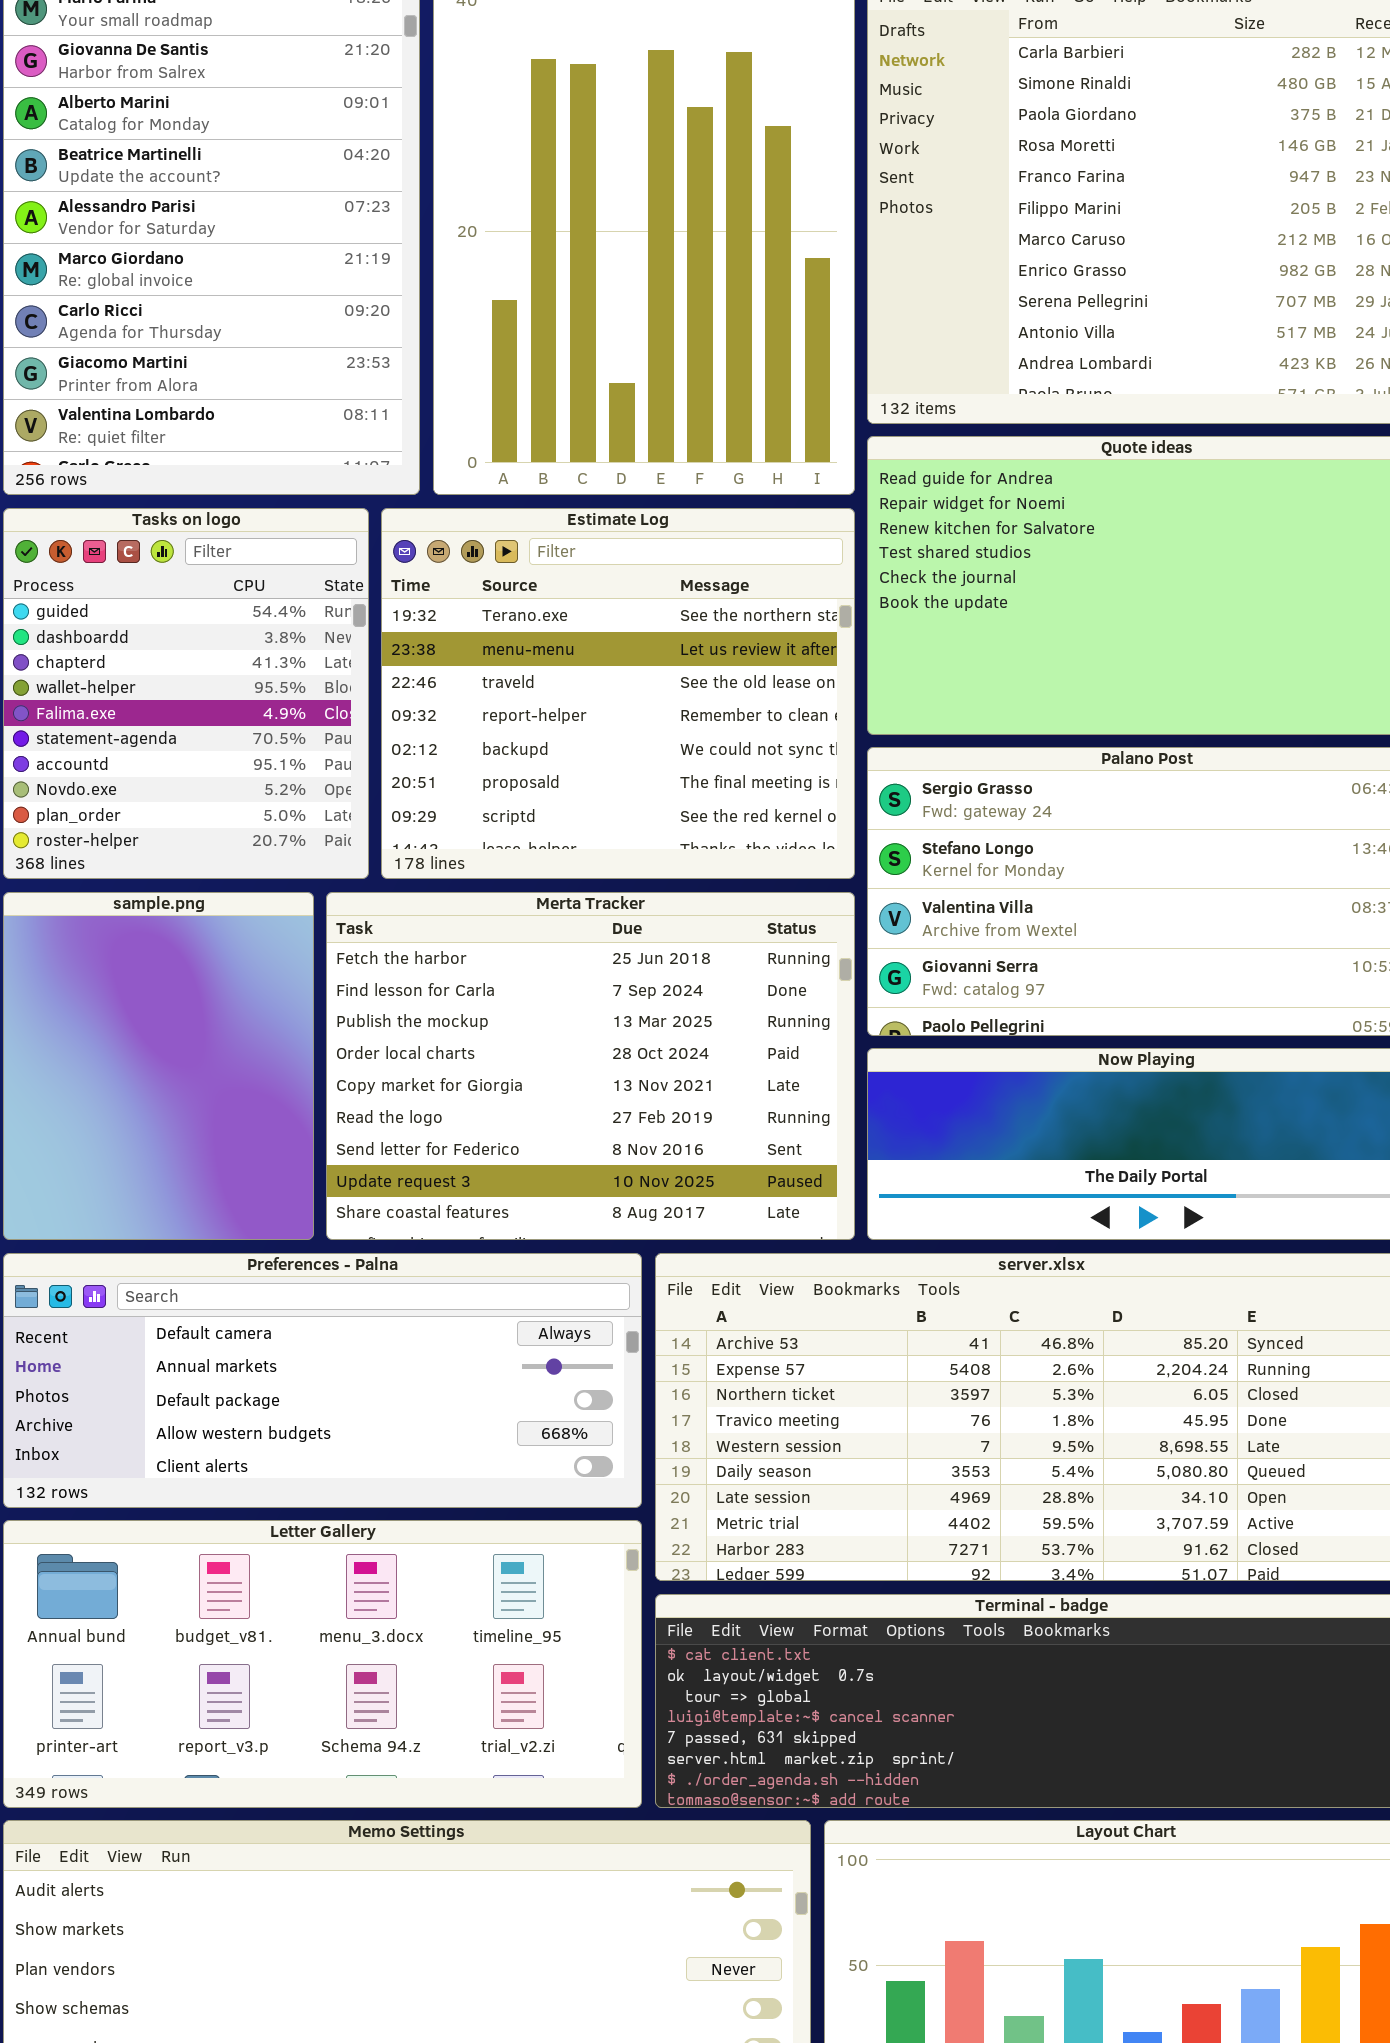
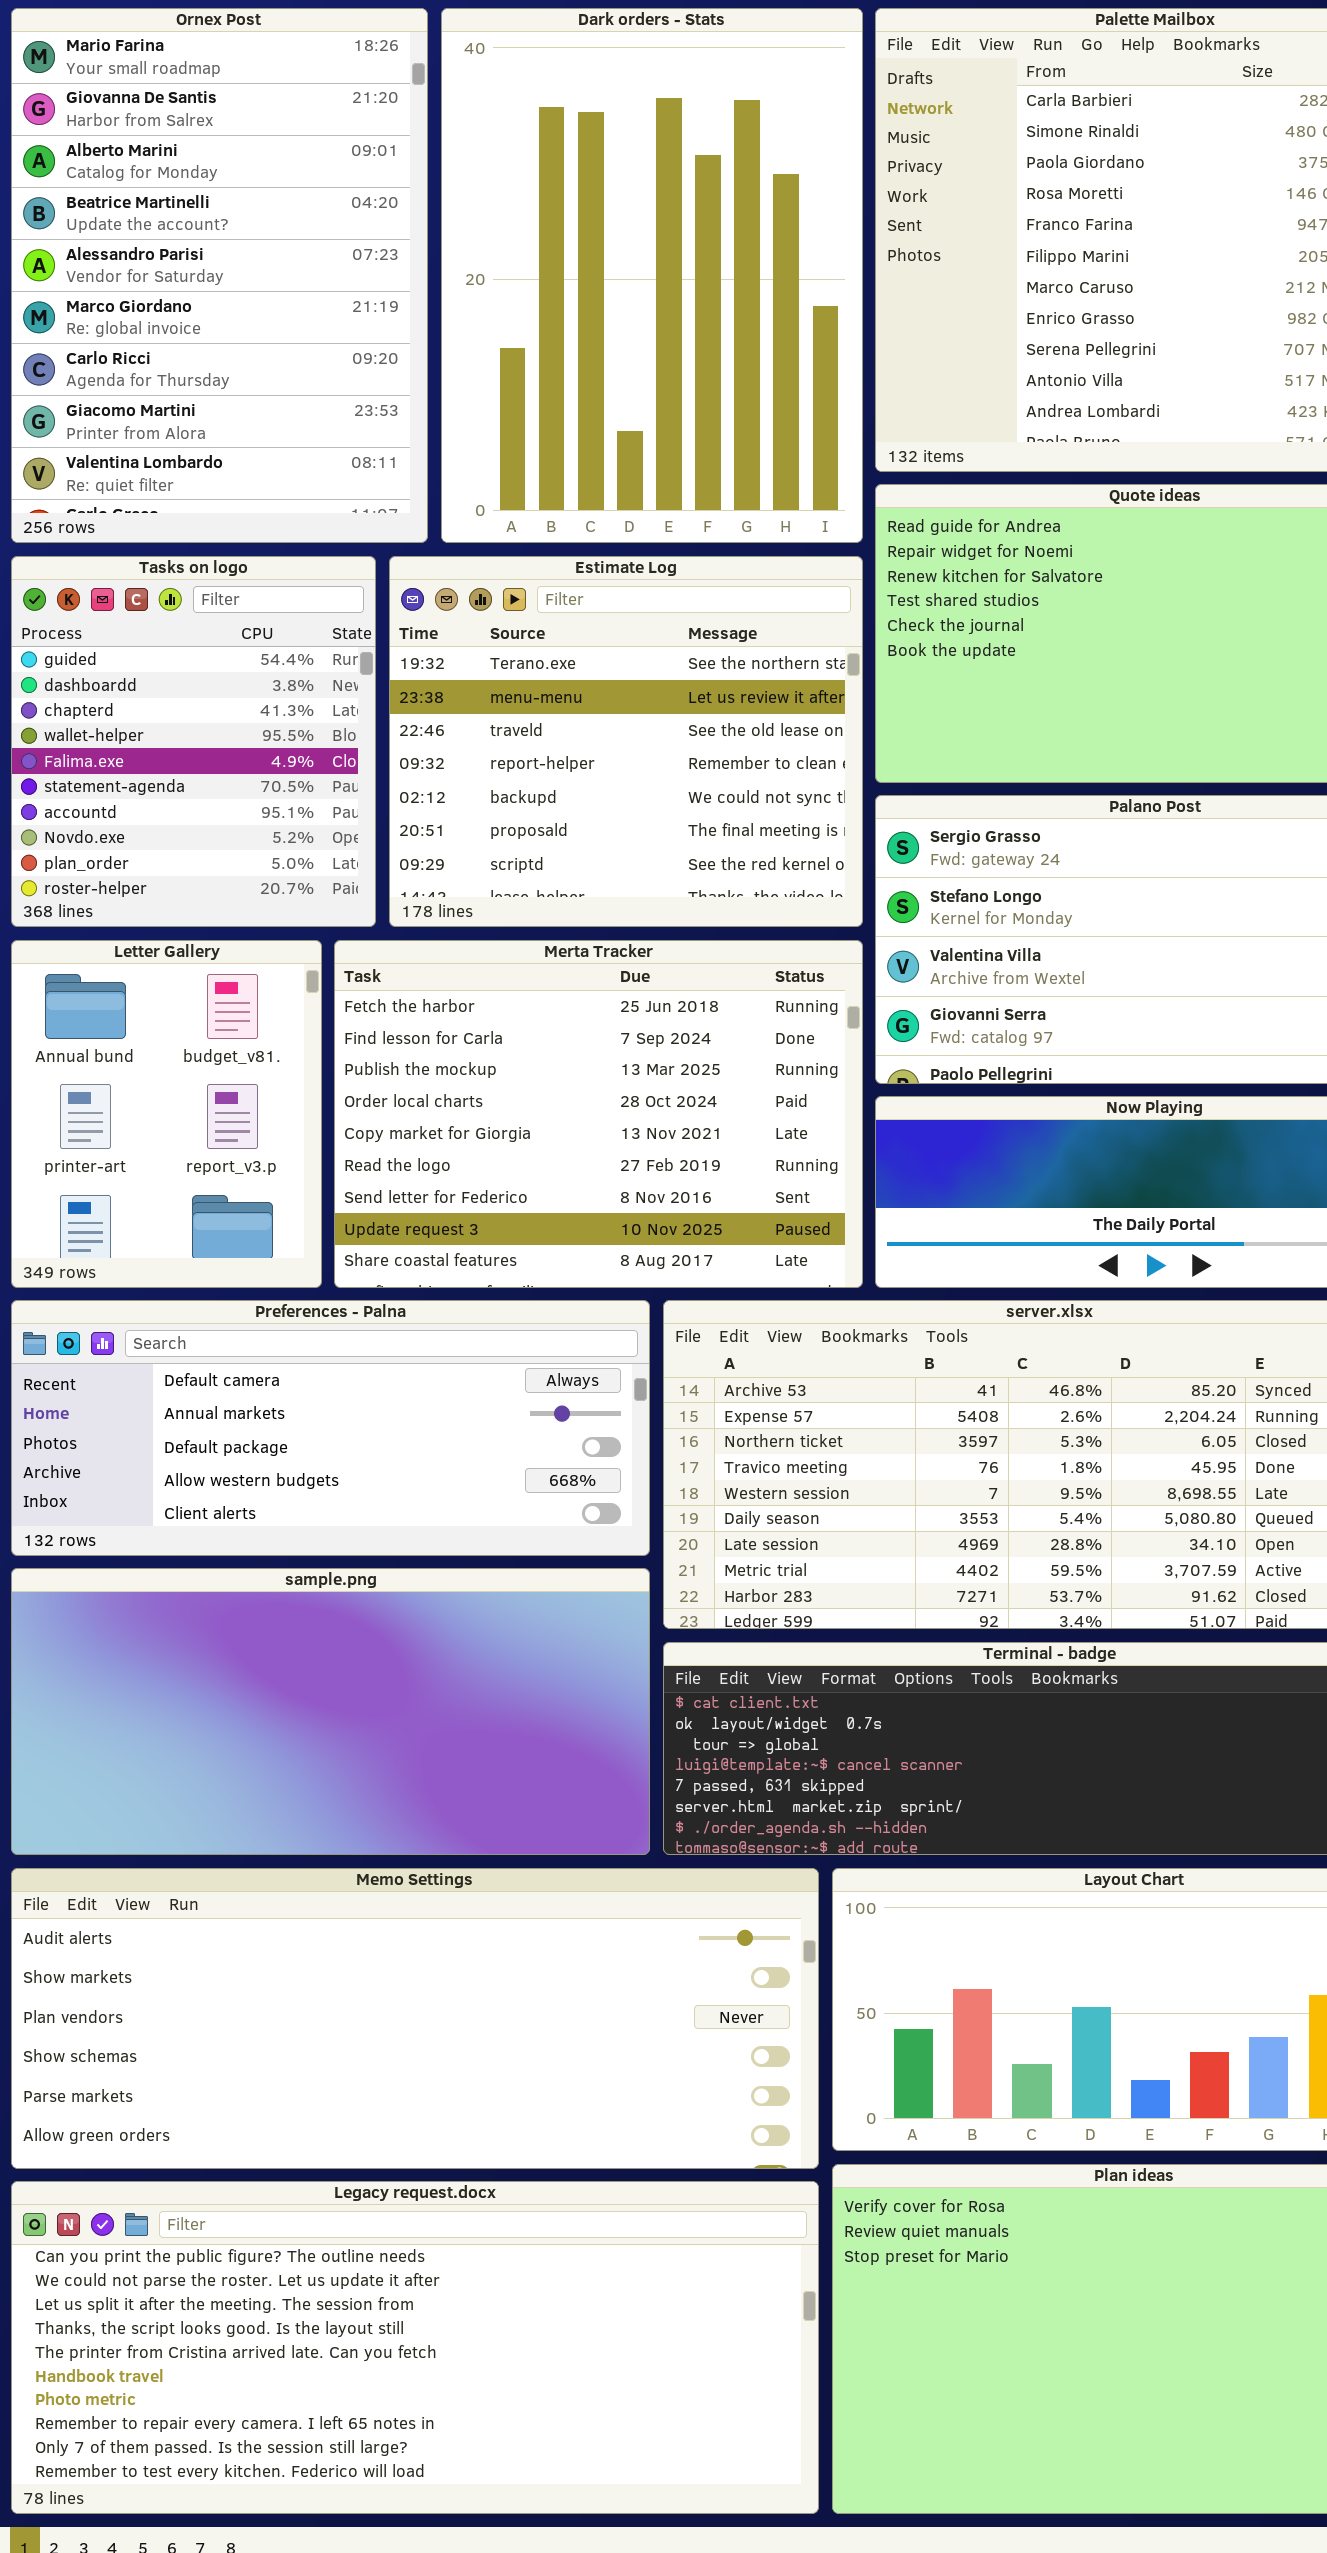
sample.png: [3,892,314,1240] -> [11,1568,650,1855], moved, resized
Letter Gallery: [3,1520,642,1808] -> [11,940,322,1288], moved, resized

